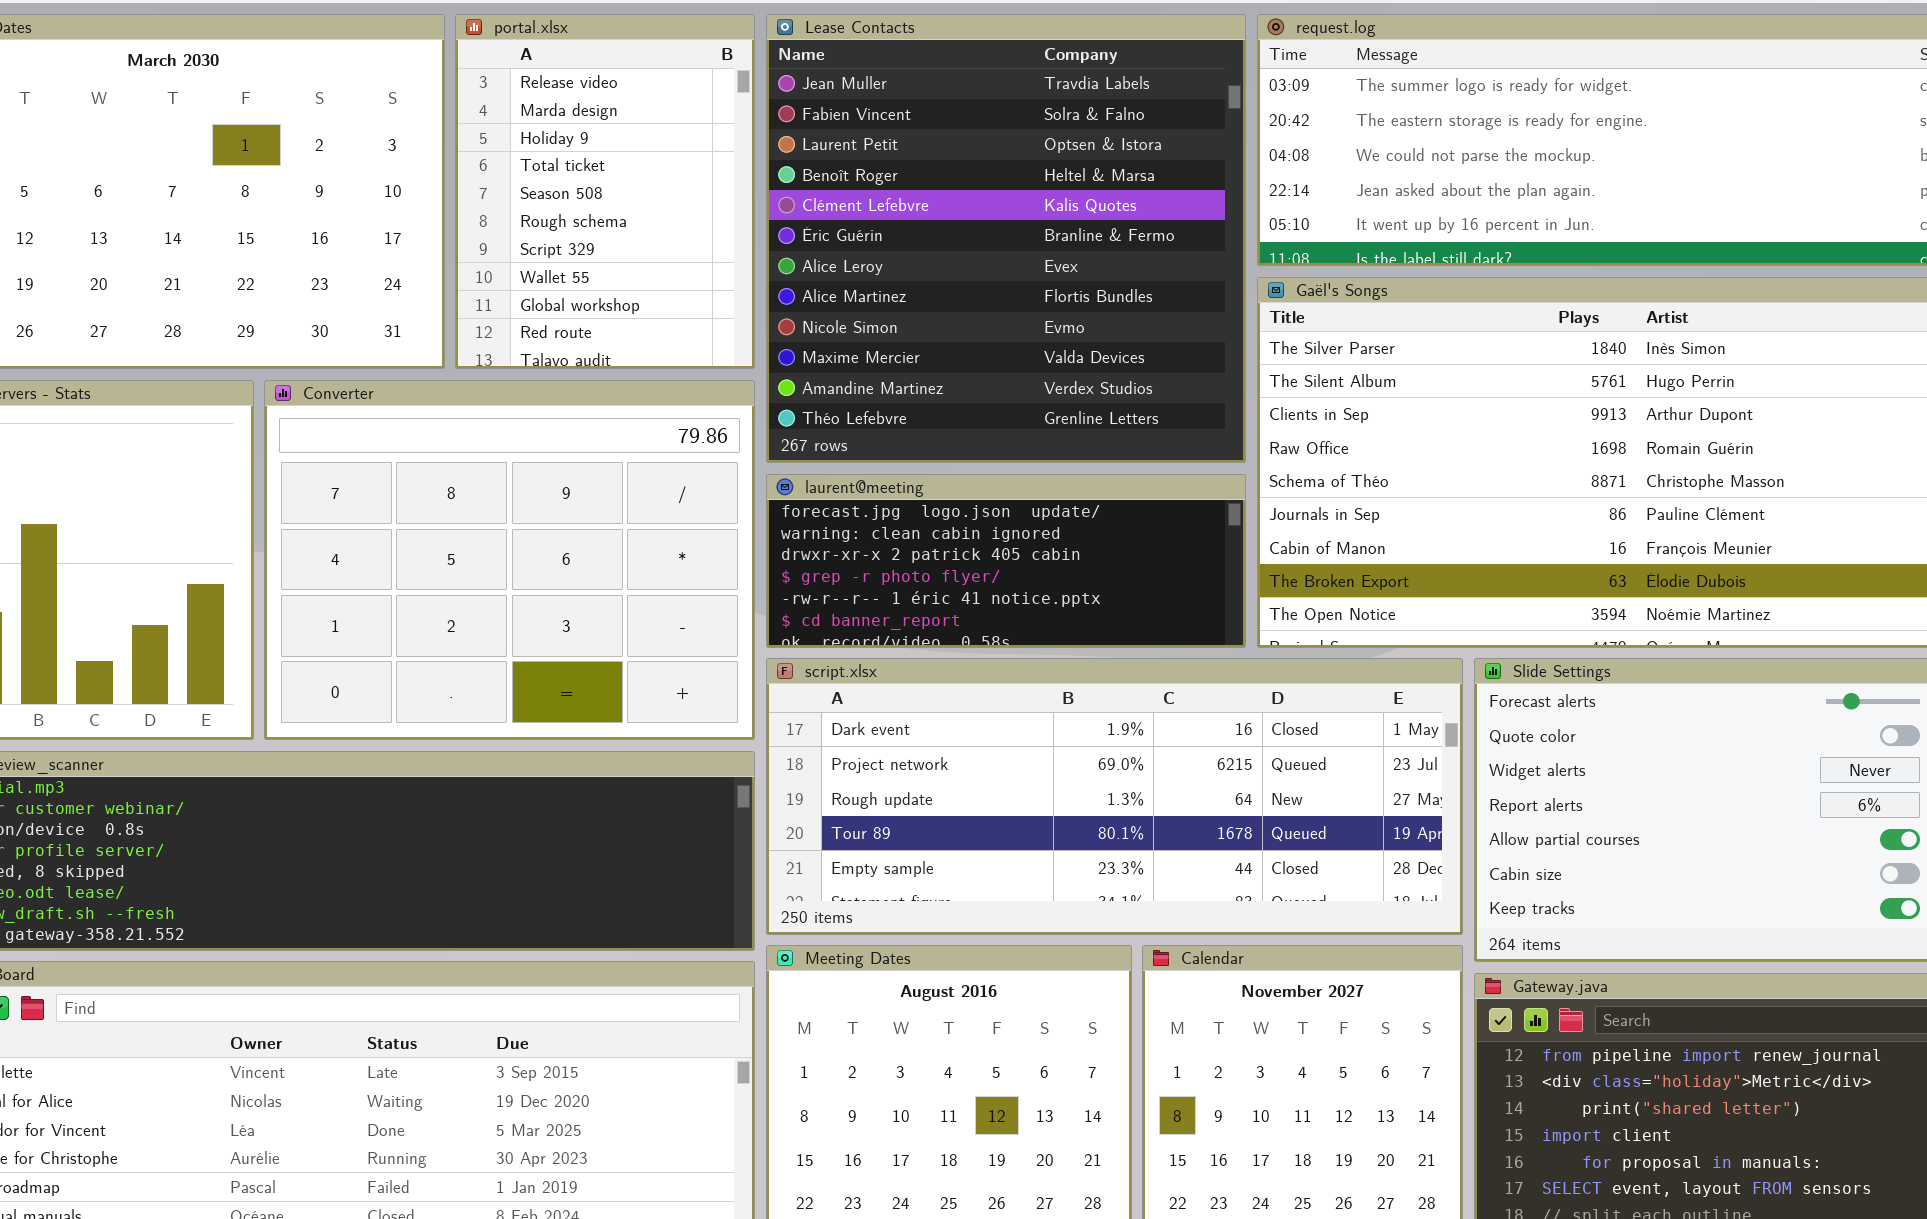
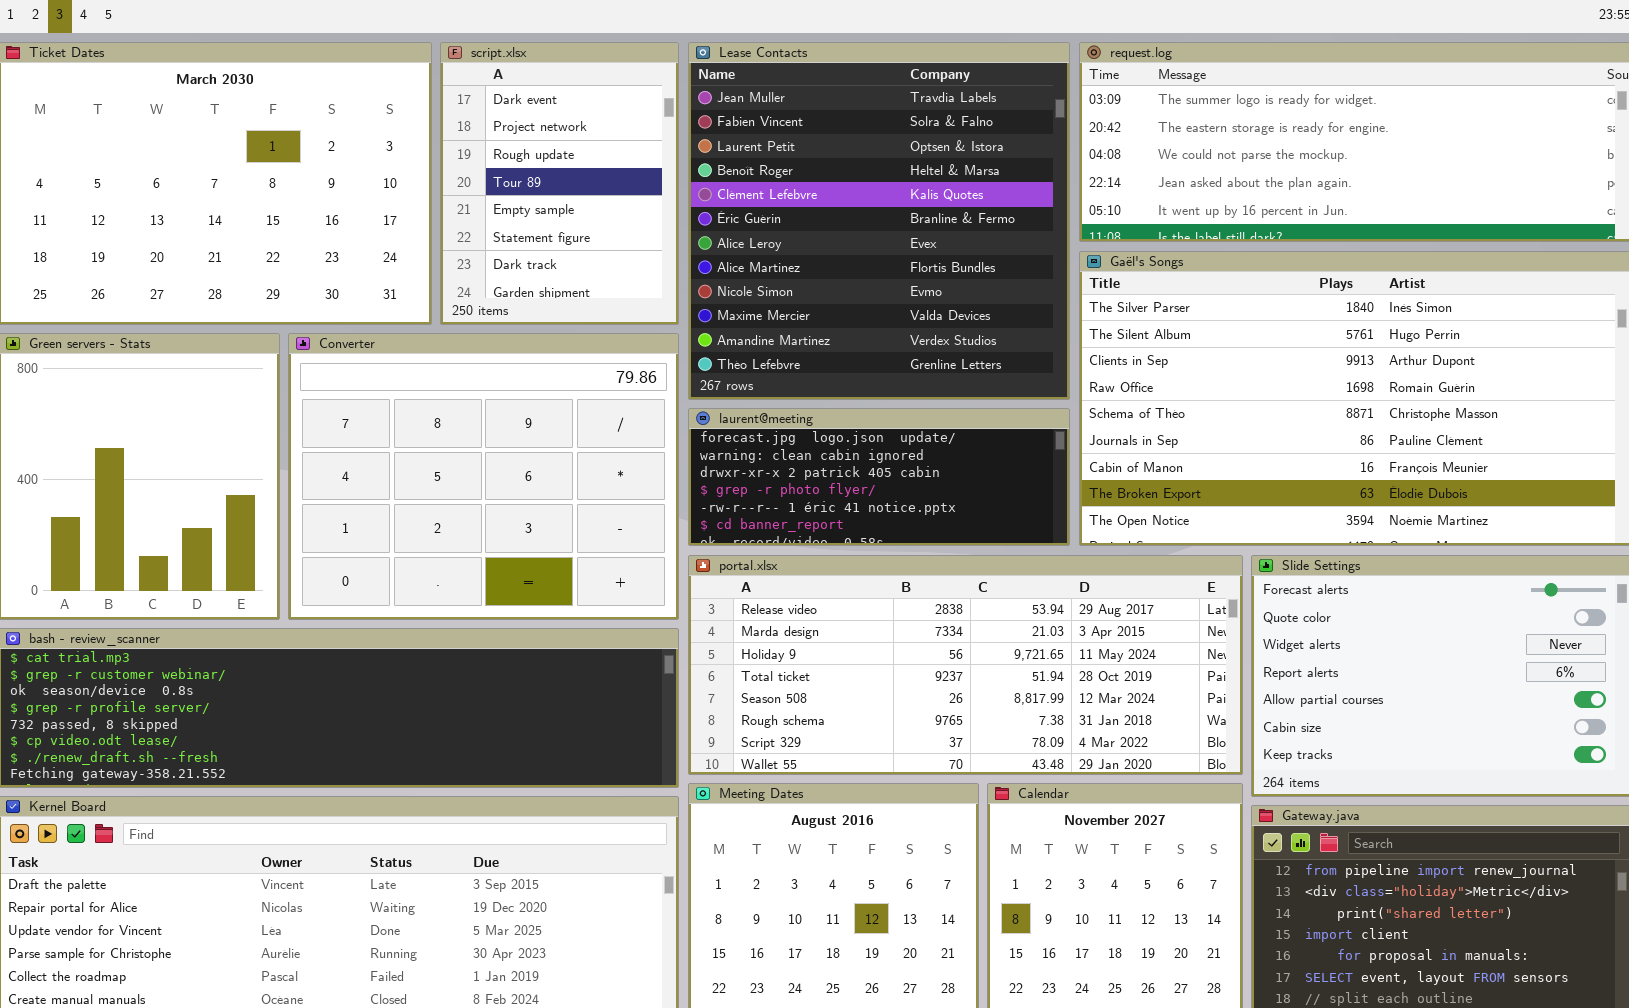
portal.xlsx: [455,14,755,369] -> [688,555,1243,775], moved, resized
script.xlsx: [766,658,1463,935] -> [440,42,679,325], moved, resized

